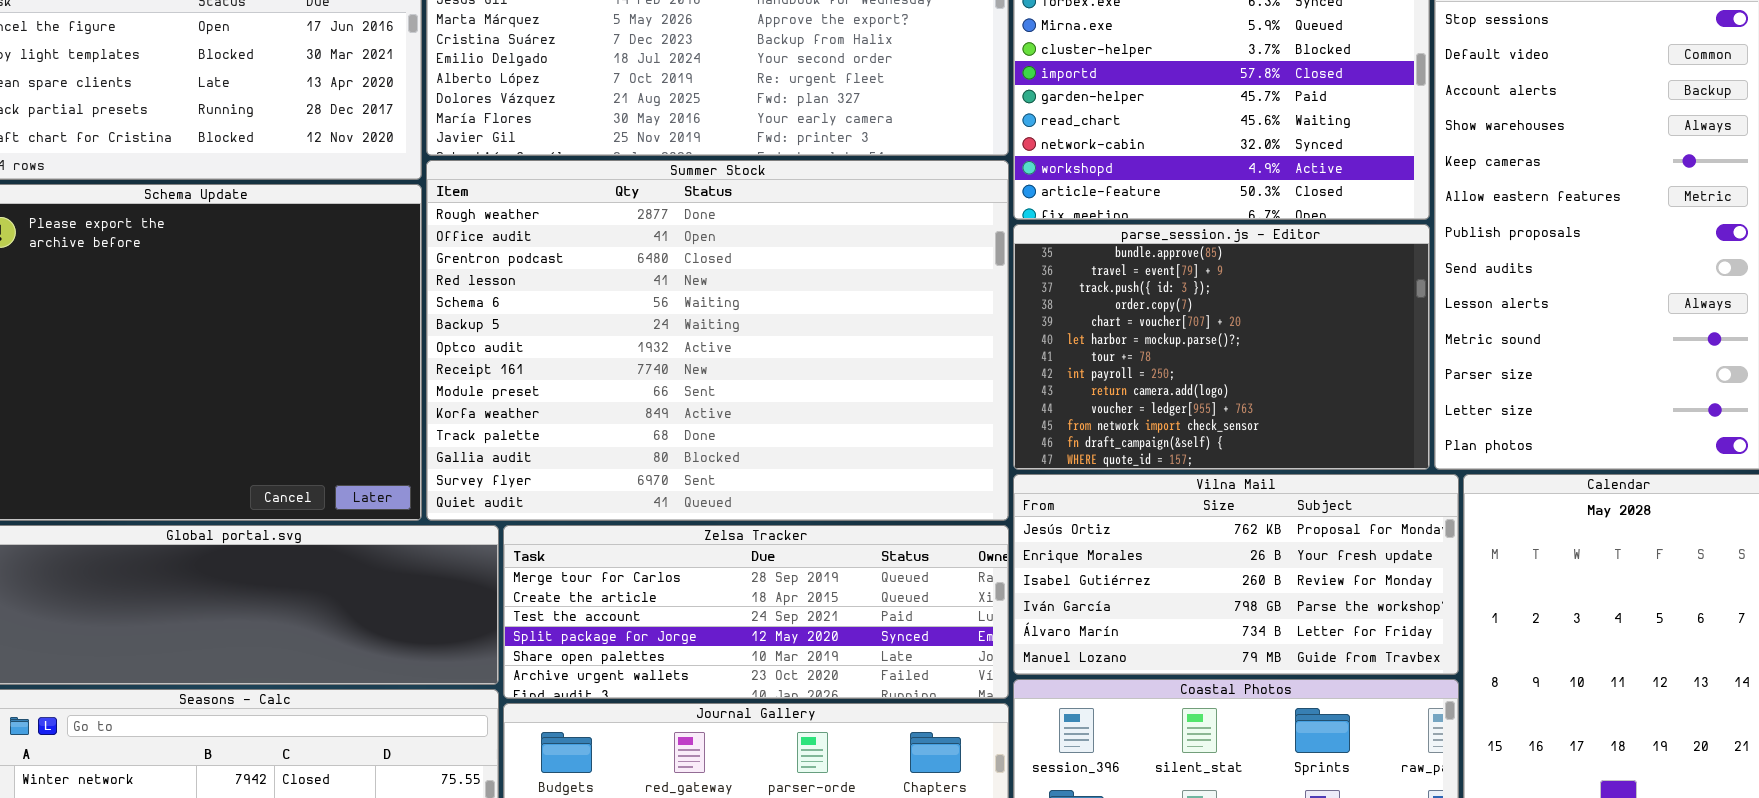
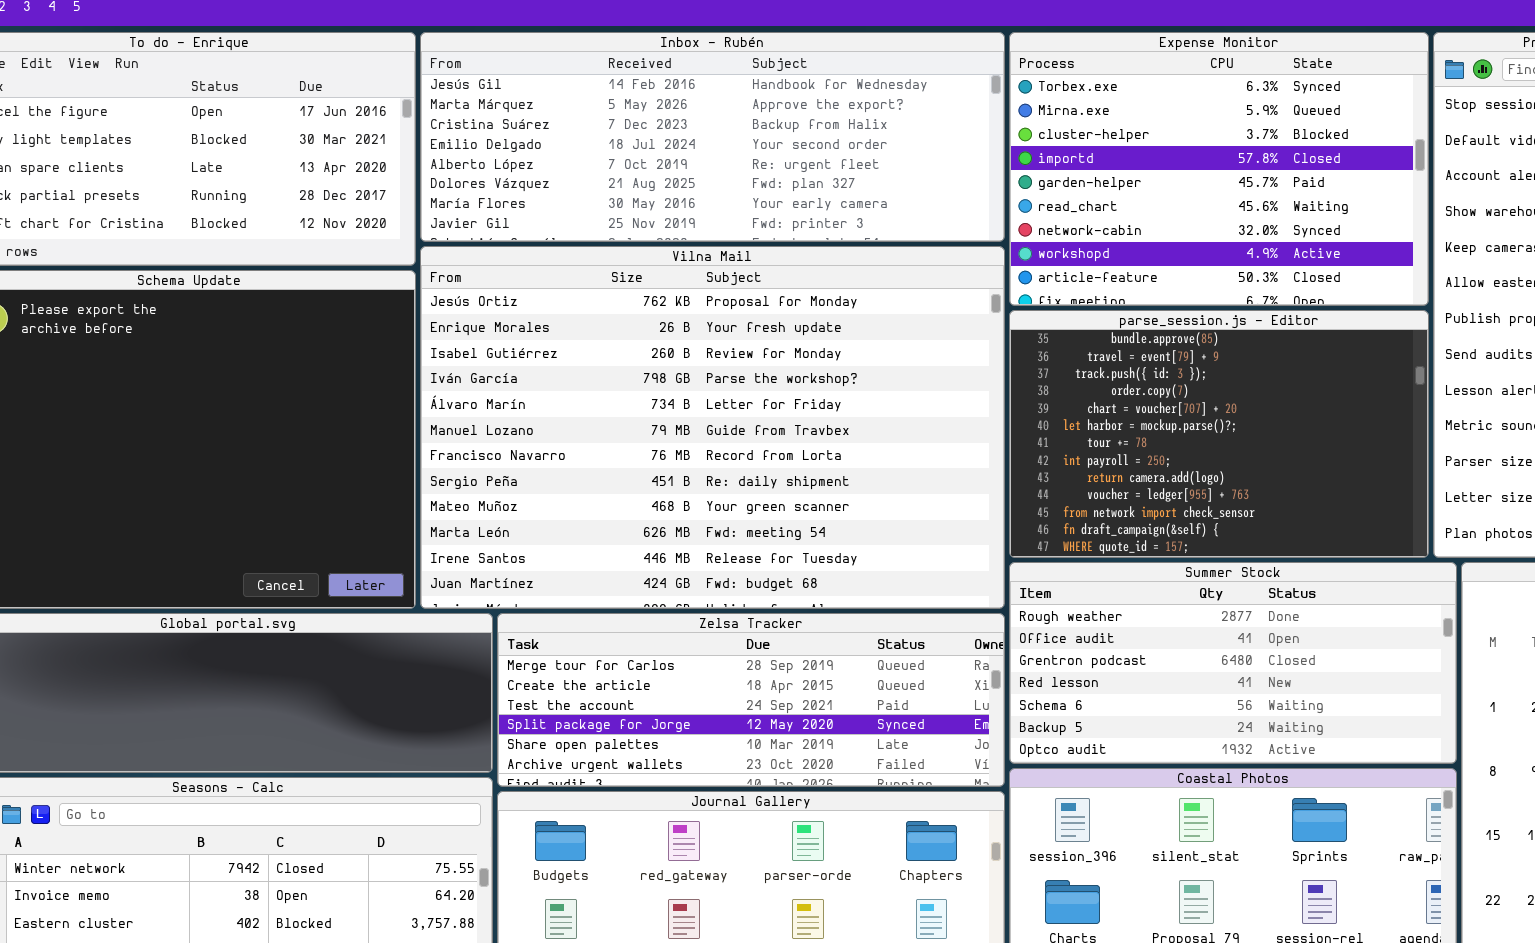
Summer Stock: [426,160,1009,521] -> [1009,562,1457,764], moved, resized
Vilna Mail: [1013,474,1459,675] -> [420,246,1005,609], moved, resized

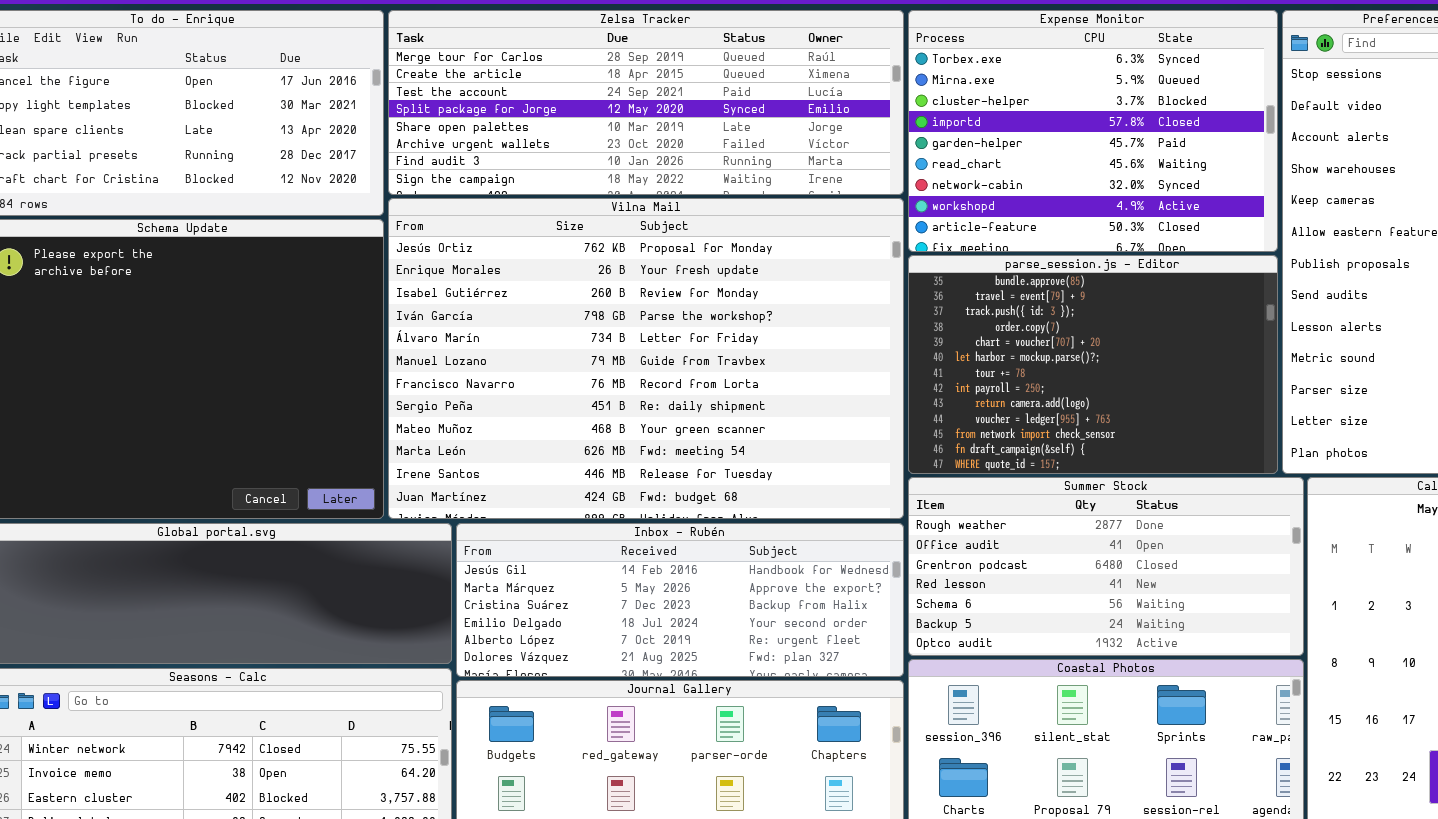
Inbox - Rubén: [420,32,1005,242] -> [456,523,904,677], moved, resized
Zelsa Tracker: [497,613,1005,787] -> [388,10,904,195], moved, resized

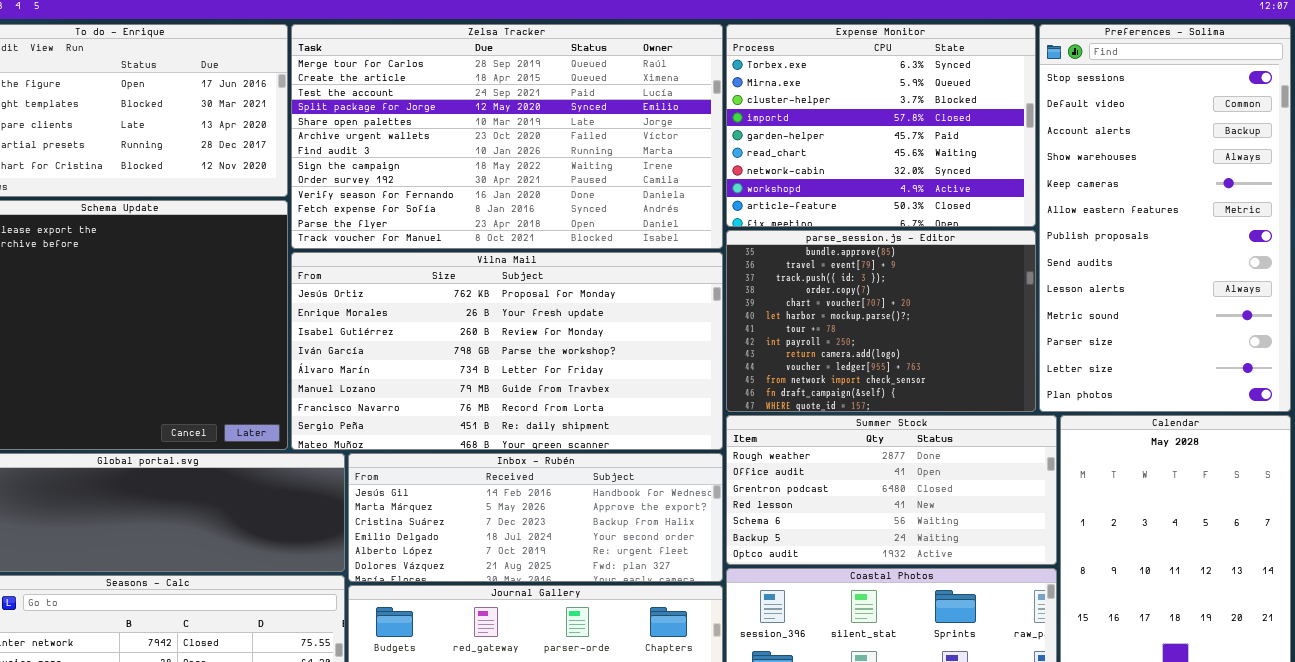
Zelsa Tracker: [388,10,904,195] -> [291,24,723,249], resized
Vilna Mail: [388,198,904,519] -> [291,252,723,450], resized

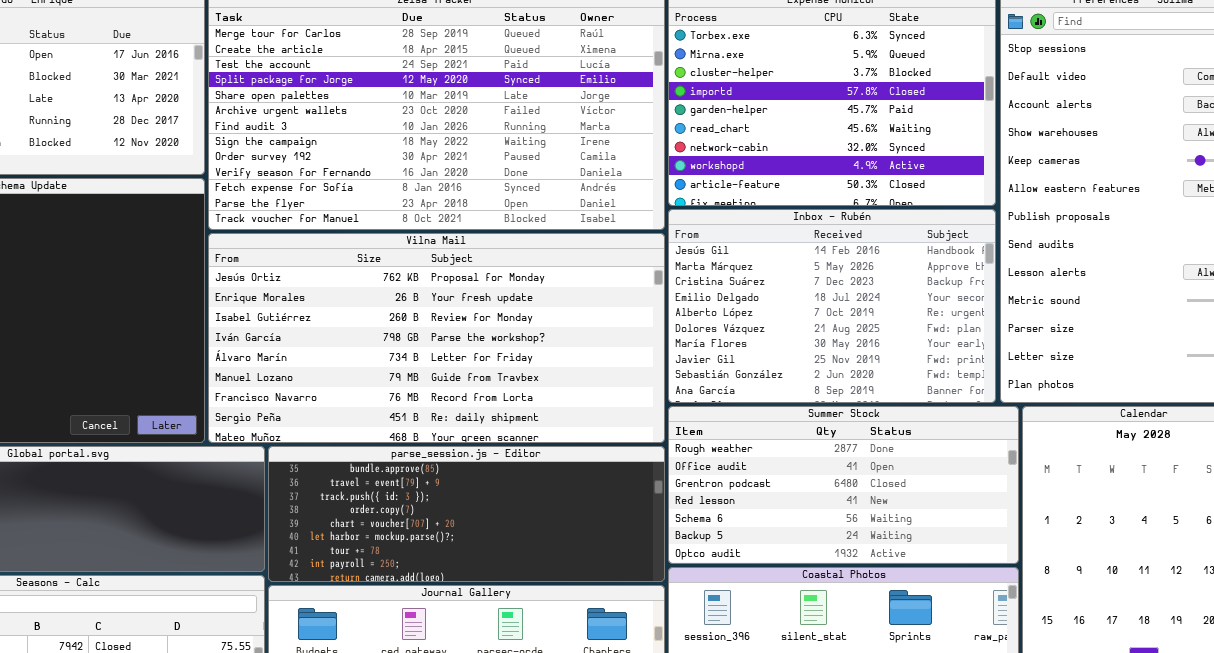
parse_session.js - Editor: [726,230,1036,412] -> [268,446,665,582], moved, resized
Inbox - Rubén: [348,453,723,582] -> [668,209,996,403], moved, resized

